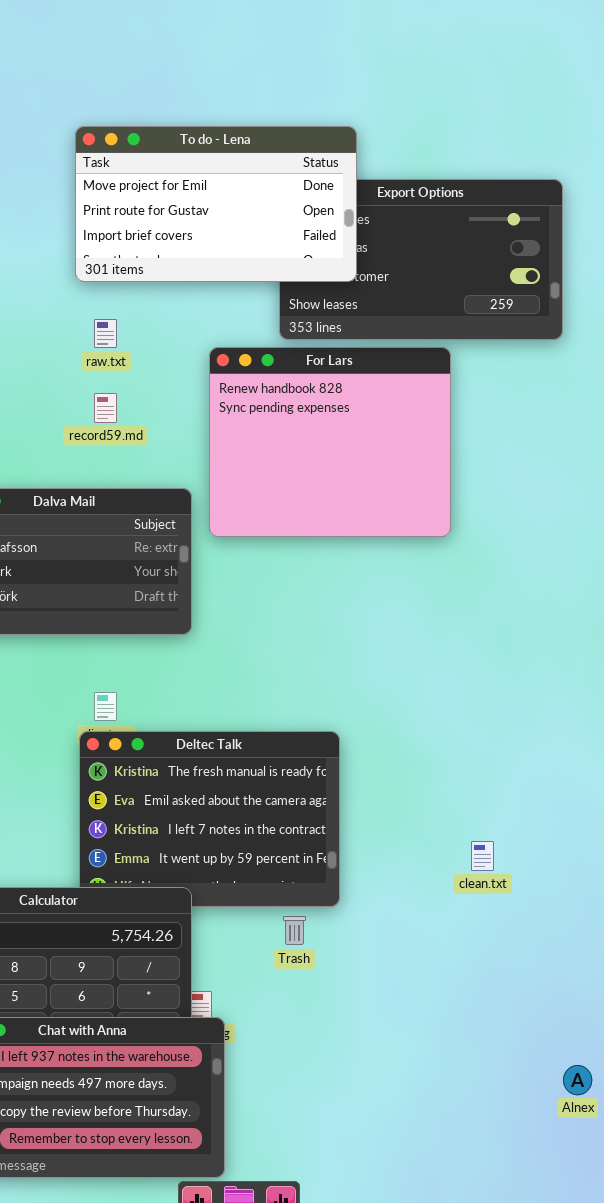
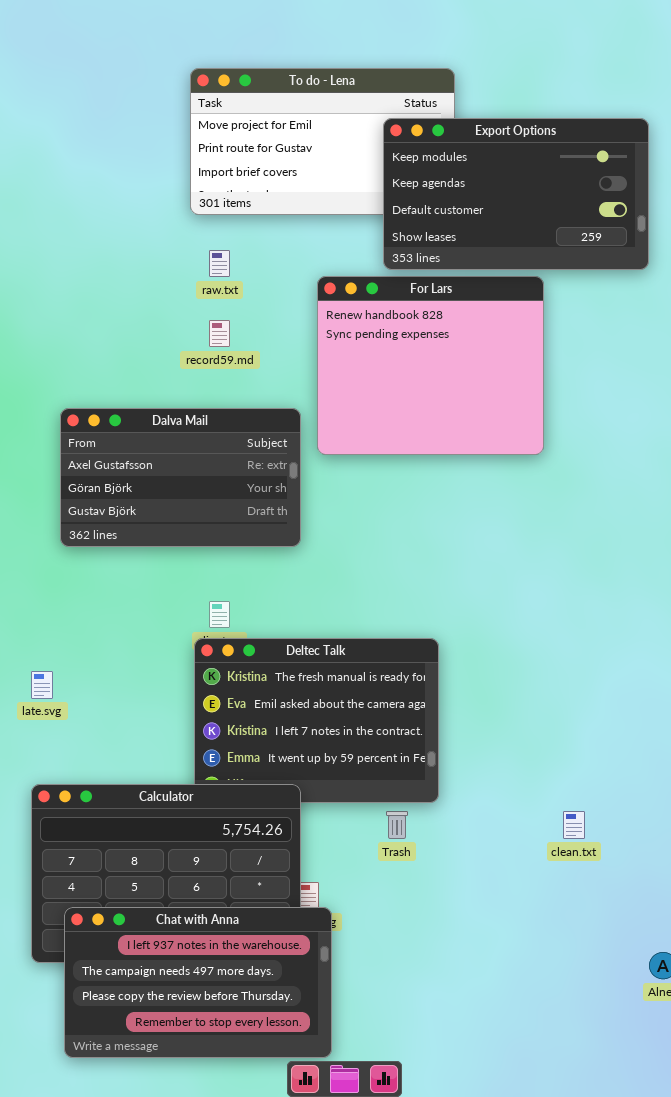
Export Options: [279,179,563,340] -> [383,118,649,270], raised
clean.txt: [471,841,494,871] -> [563,811,585,839], moved

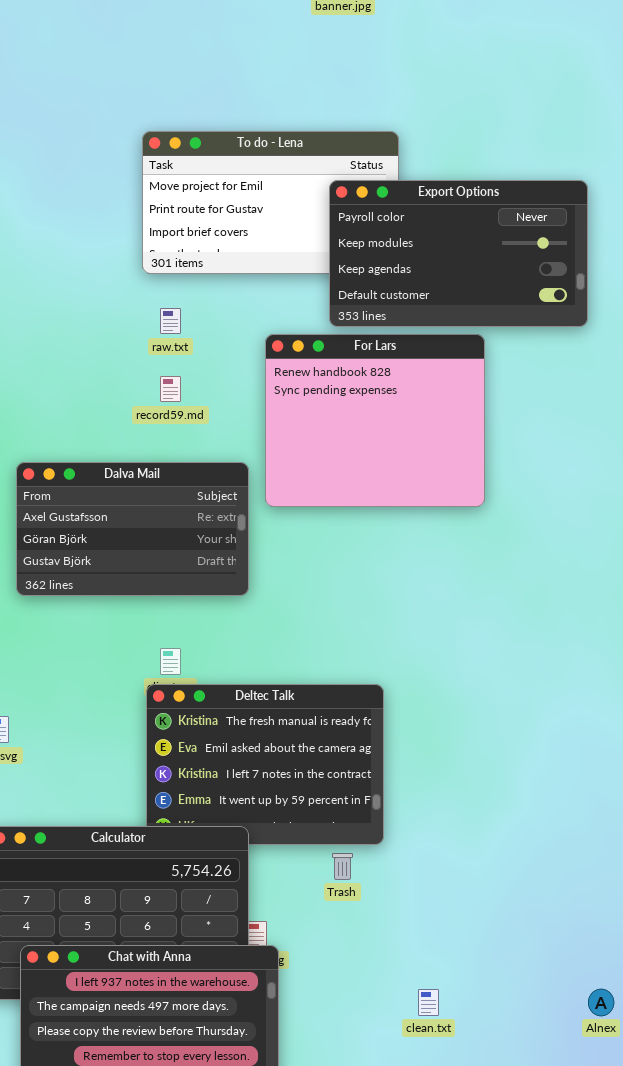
Export Options: [383,118,649,270] -> [329,180,588,327], scrolled up 1 row
clean.txt: [563,811,585,839] -> [418,989,439,1016], moved

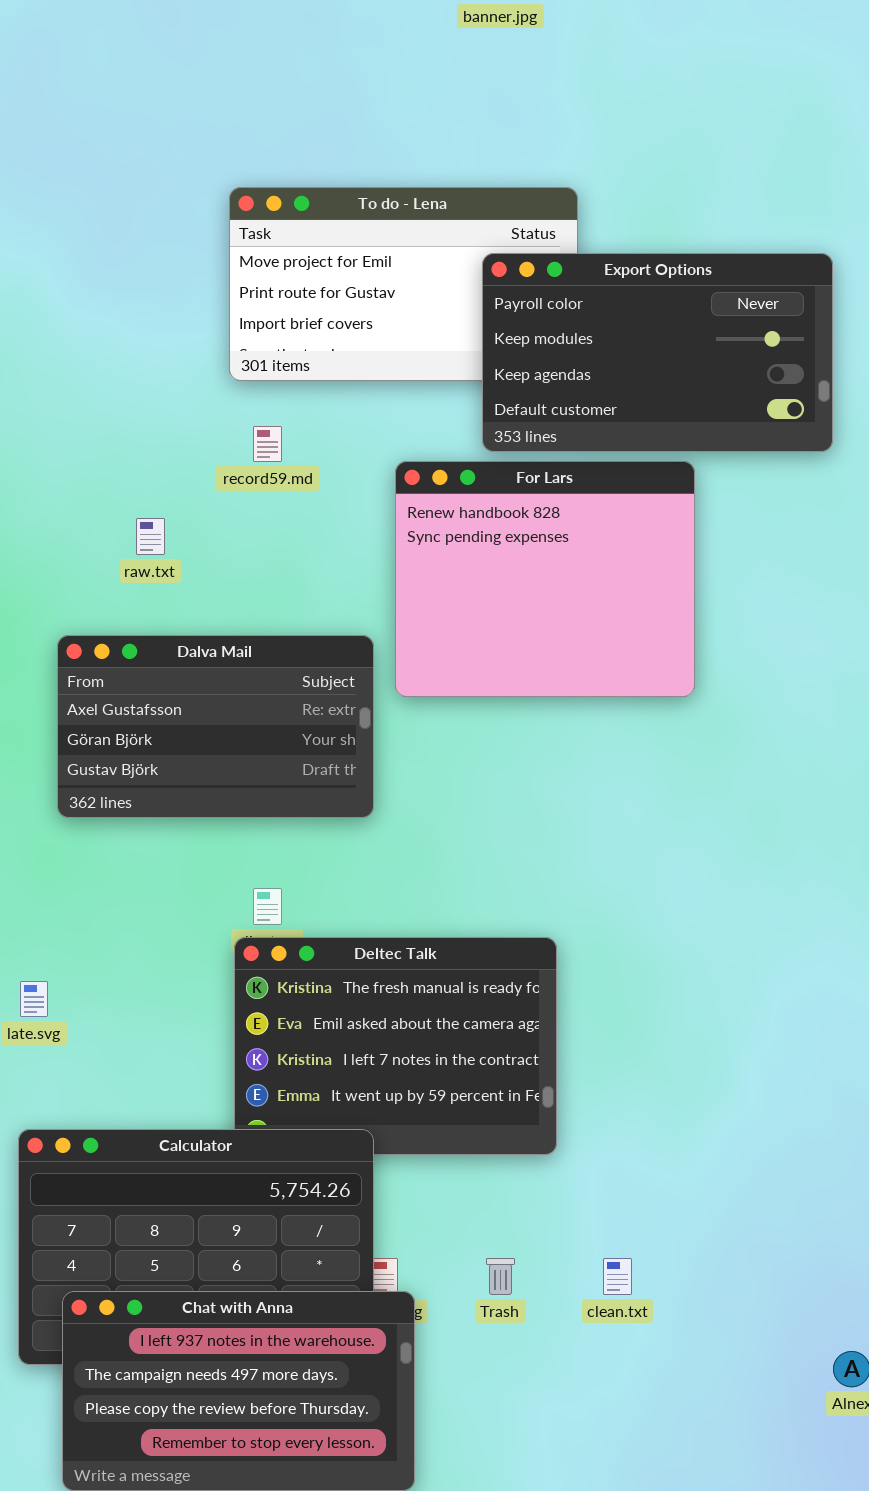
raw.txt: [160,308,181,334] -> [136,518,165,555], moved
record59.md: [160,376,181,402] -> [253,426,282,462], moved
Trash: [332,853,353,880] -> [486,1258,515,1295], moved
clean.txt: [418,989,439,1016] -> [603,1258,632,1295], moved

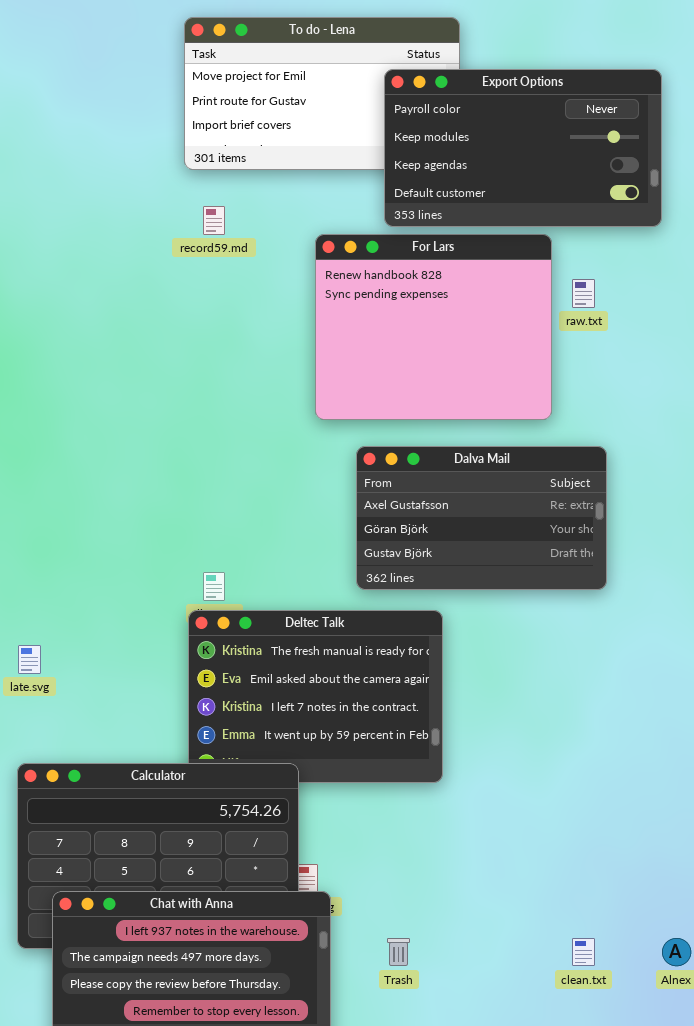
raw.txt: [136,518,165,555] -> [572,279,595,308], moved
Dalva Mail: [57,635,374,818] -> [356,446,607,590], moved
Trash: [486,1258,515,1295] -> [387,938,410,966], moved
clean.txt: [603,1258,632,1295] -> [572,938,595,966], moved

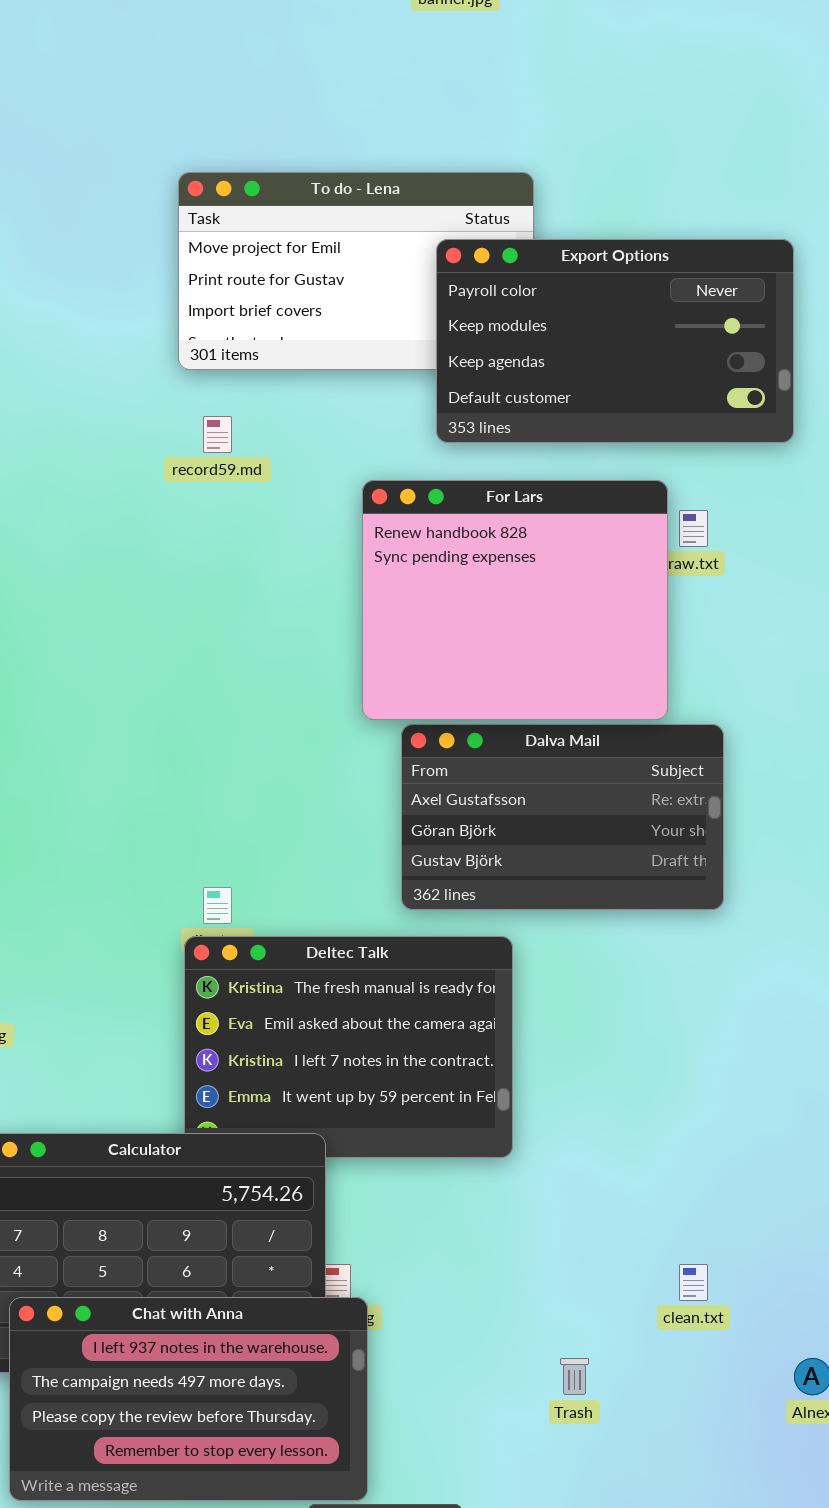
For Lars: [315,234,552,420] -> [362,480,668,720], moved
Trash: [387,938,410,966] -> [560,1358,589,1395], moved
clean.txt: [572,938,595,966] -> [679,1264,708,1301], moved

